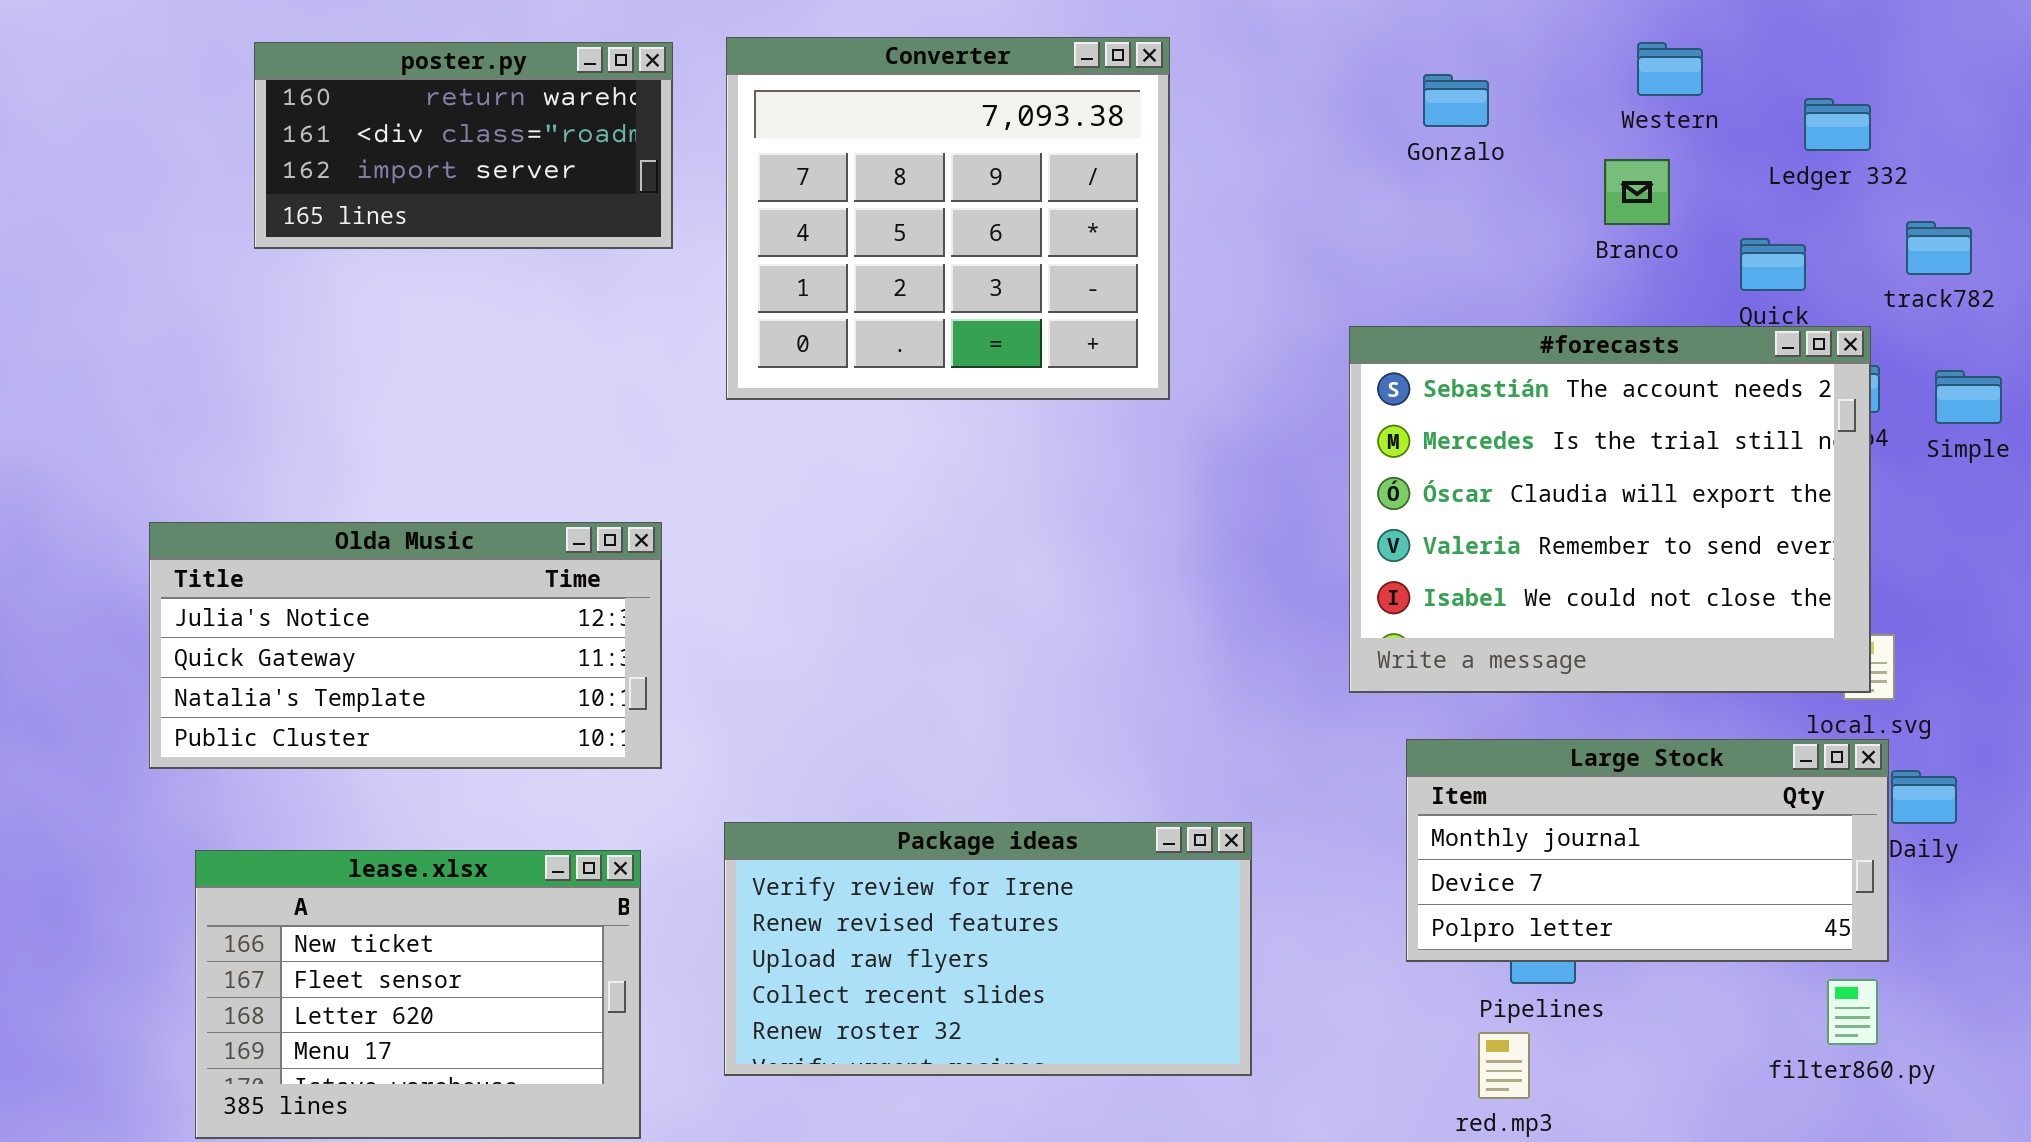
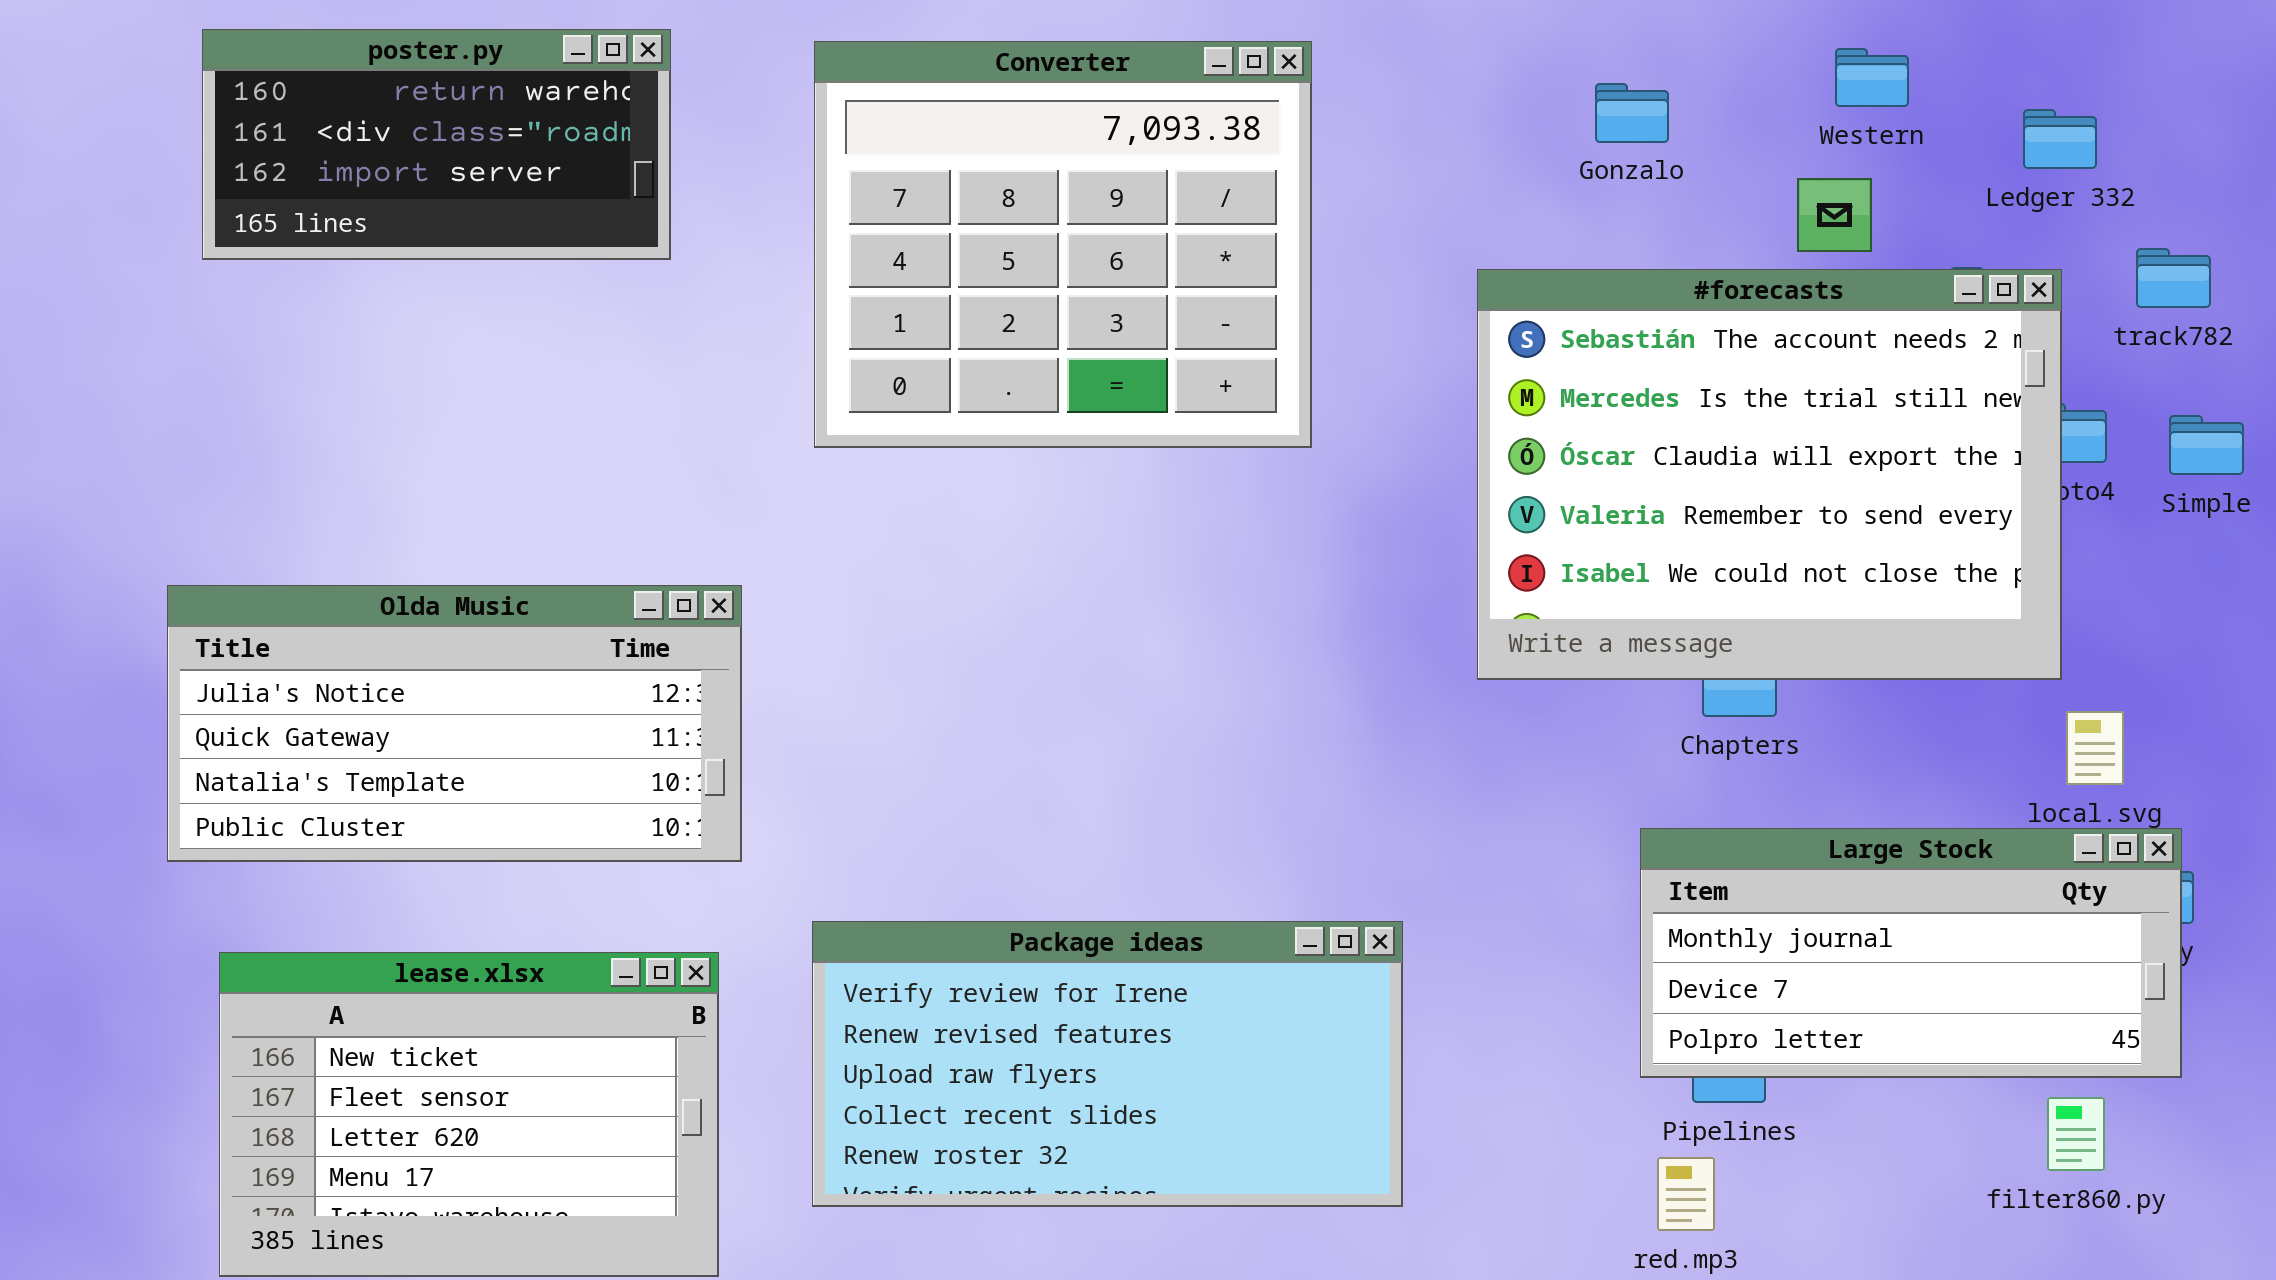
poster.py: [254,42,673,249] -> [202,29,671,260], moved
#forecasts: [1349,326,1871,693] -> [1477,269,2062,680], moved
Large Stock: [1406,739,1889,962] -> [1640,828,2182,1078], moved

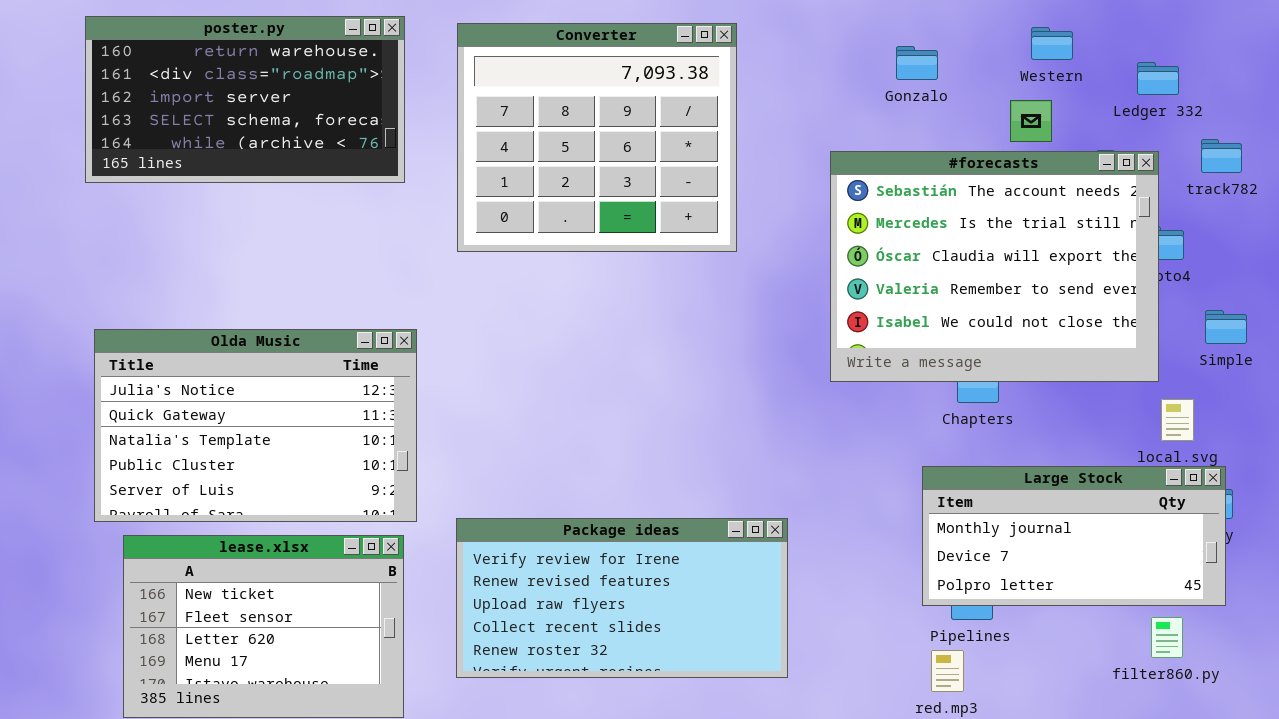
poster.py: [202,29,671,260] -> [85,16,405,183], moved, resized
Simple: [2169,415,2244,475] -> [1205,310,1247,344], moved
Olda Music: [167,585,742,862] -> [94,329,417,522], resized

